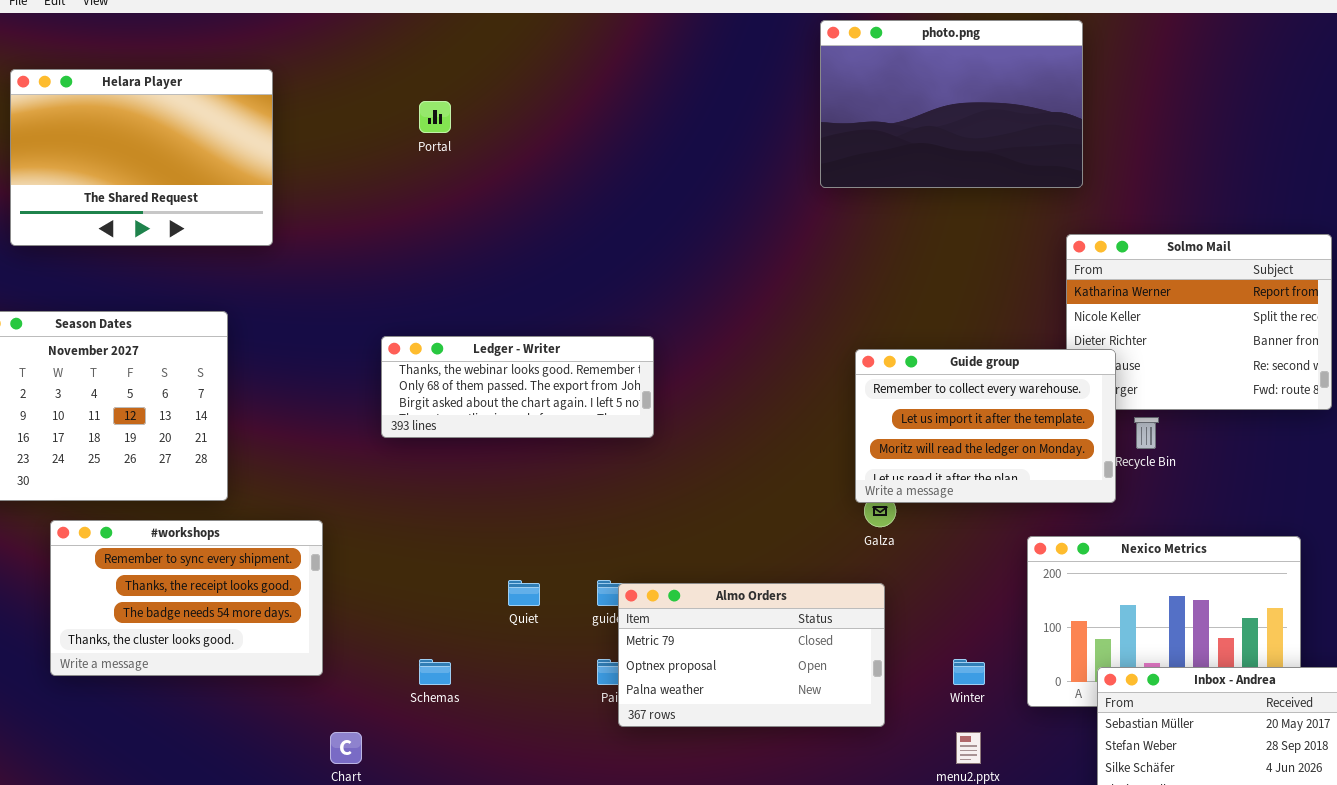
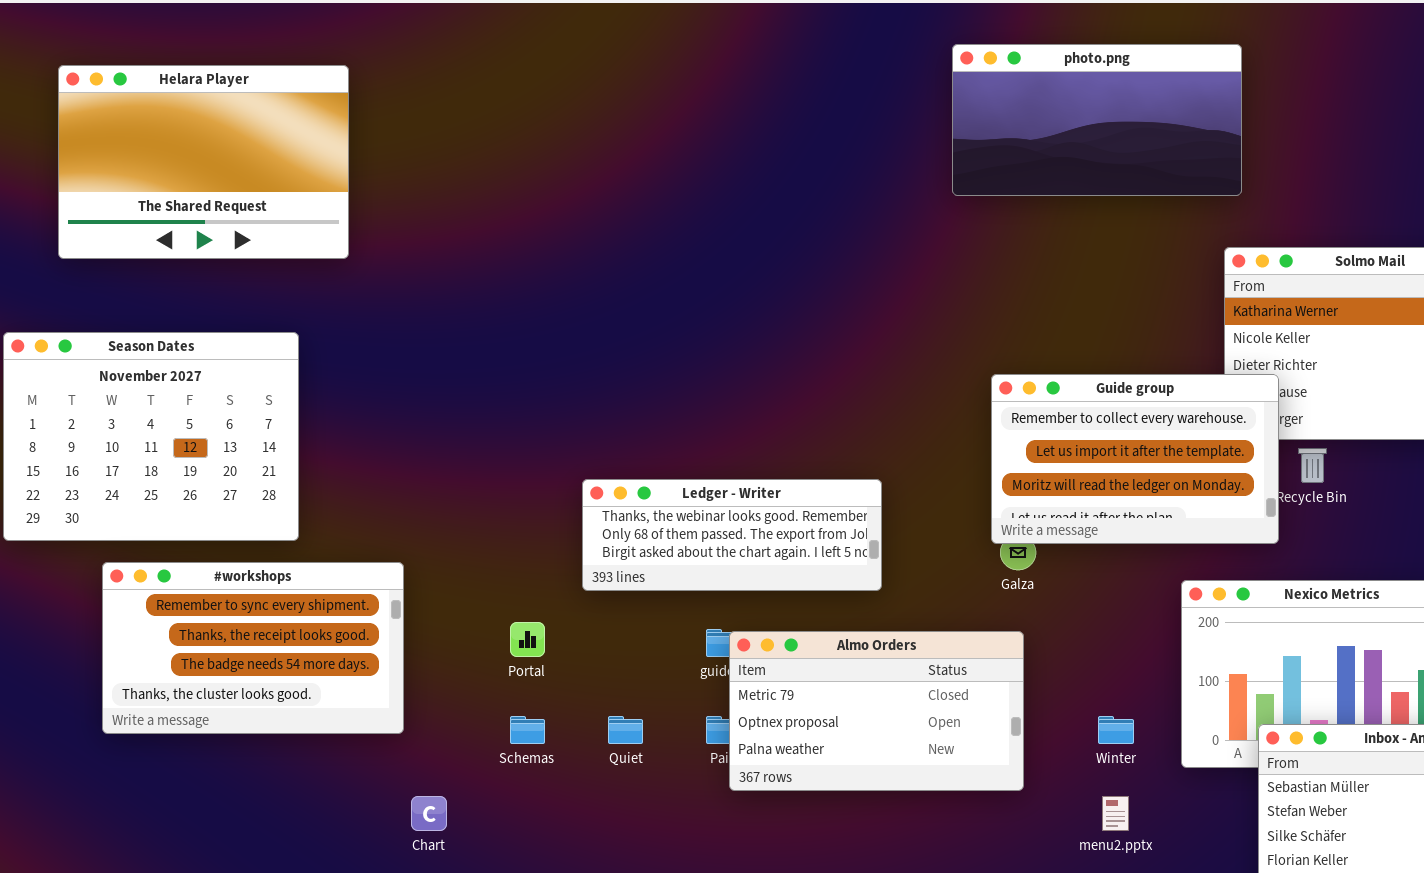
photo.png: [820,20,1083,188] -> [952,44,1242,196], resized
Portal: [419,101,451,133] -> [510,622,545,657], moved
Ledger - Writer: [381,336,654,438] -> [582,479,882,591], moved
Quiet: [508,580,540,606] -> [608,716,643,744], moved

